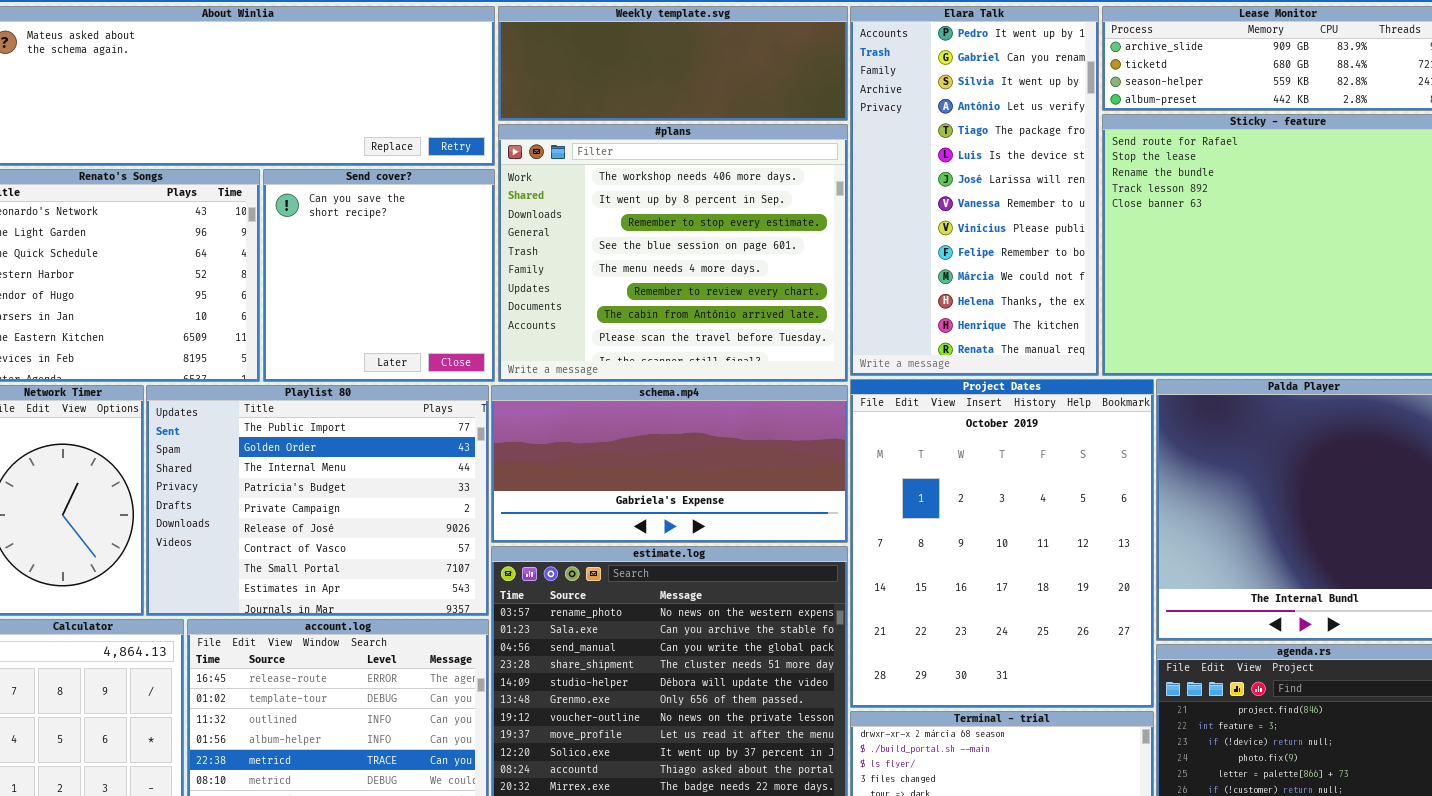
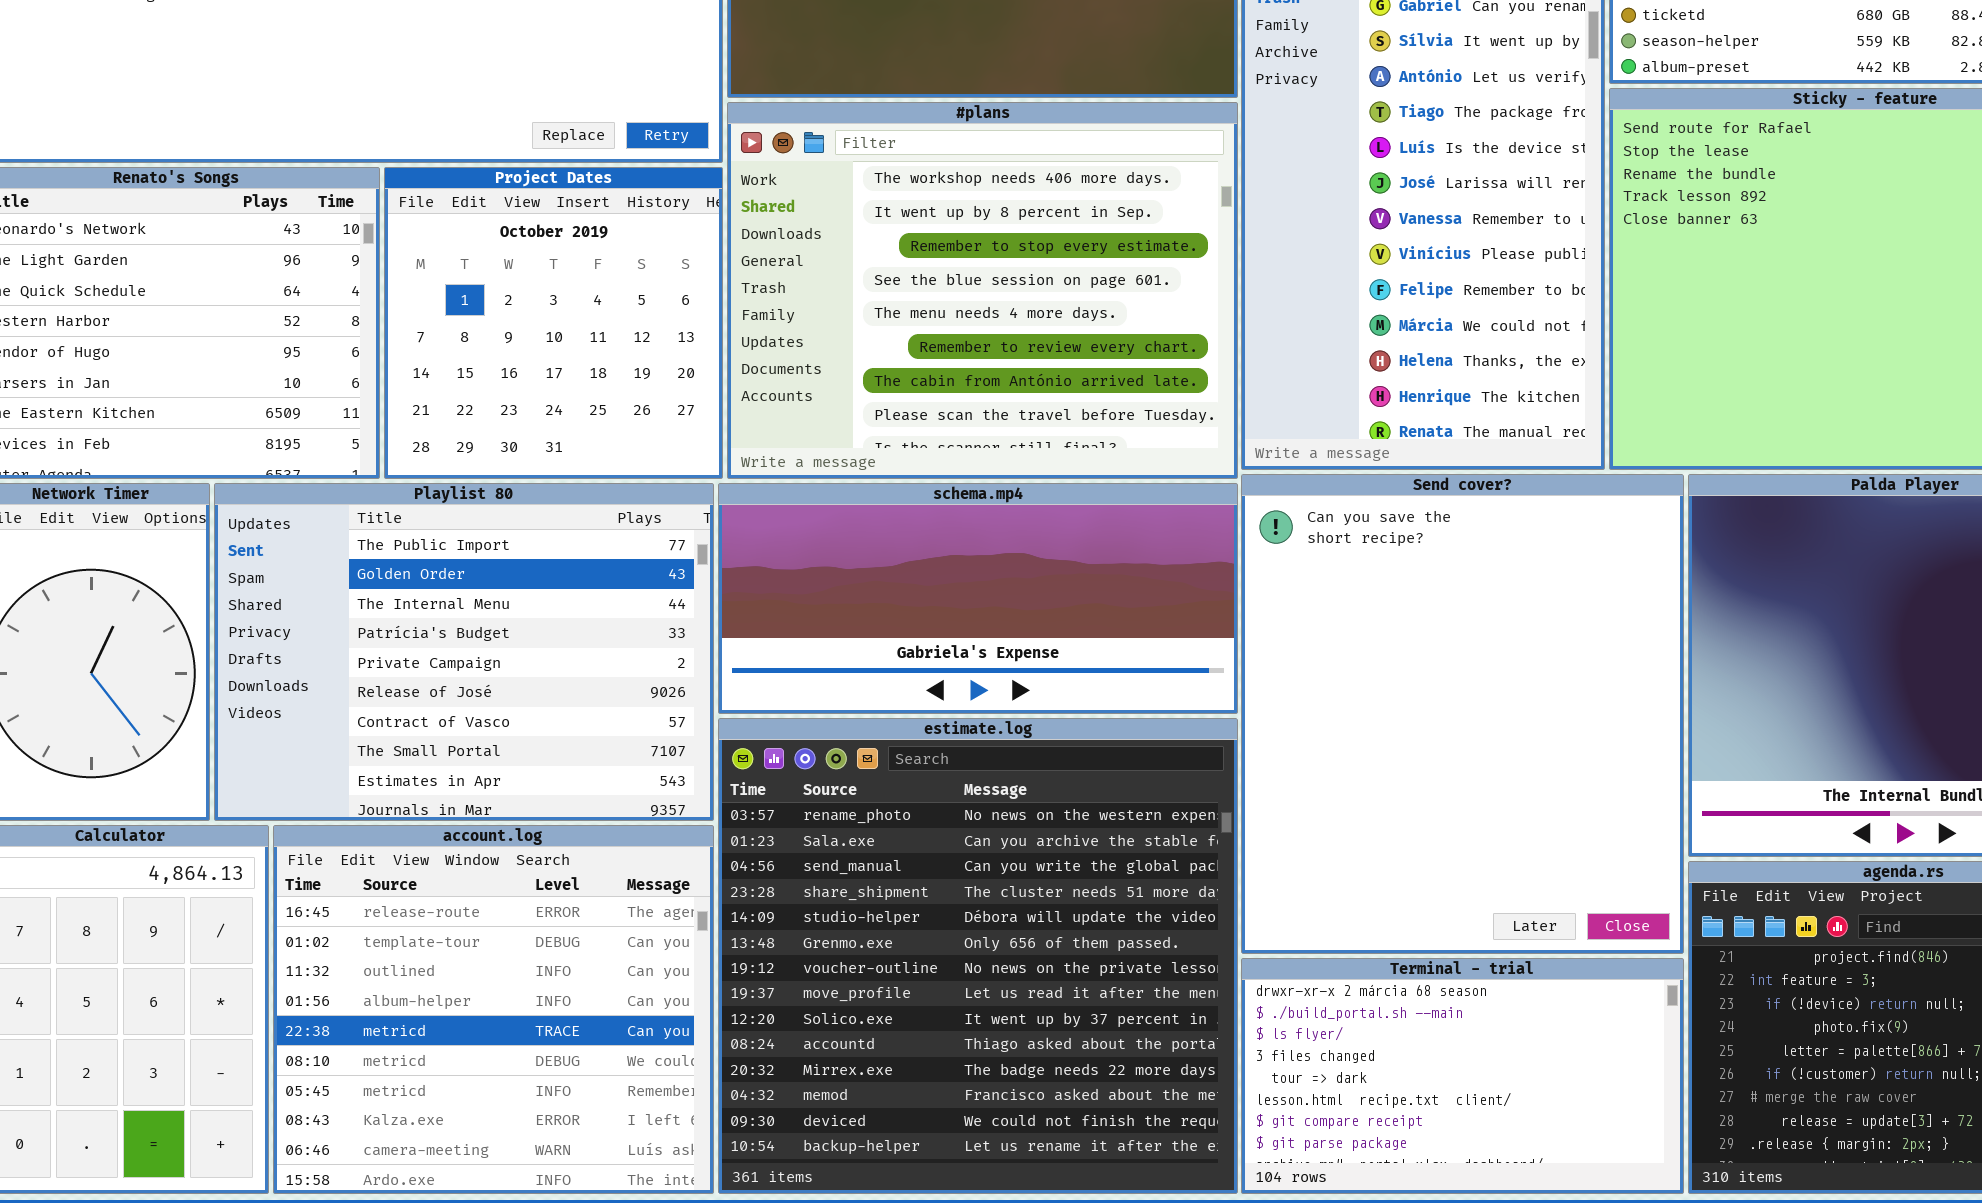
Send cover?: [263,169,495,382] -> [1241,474,1684,954], moved, resized
Project Dates: [850,379,1154,708] -> [384,167,723,479], moved, resized

